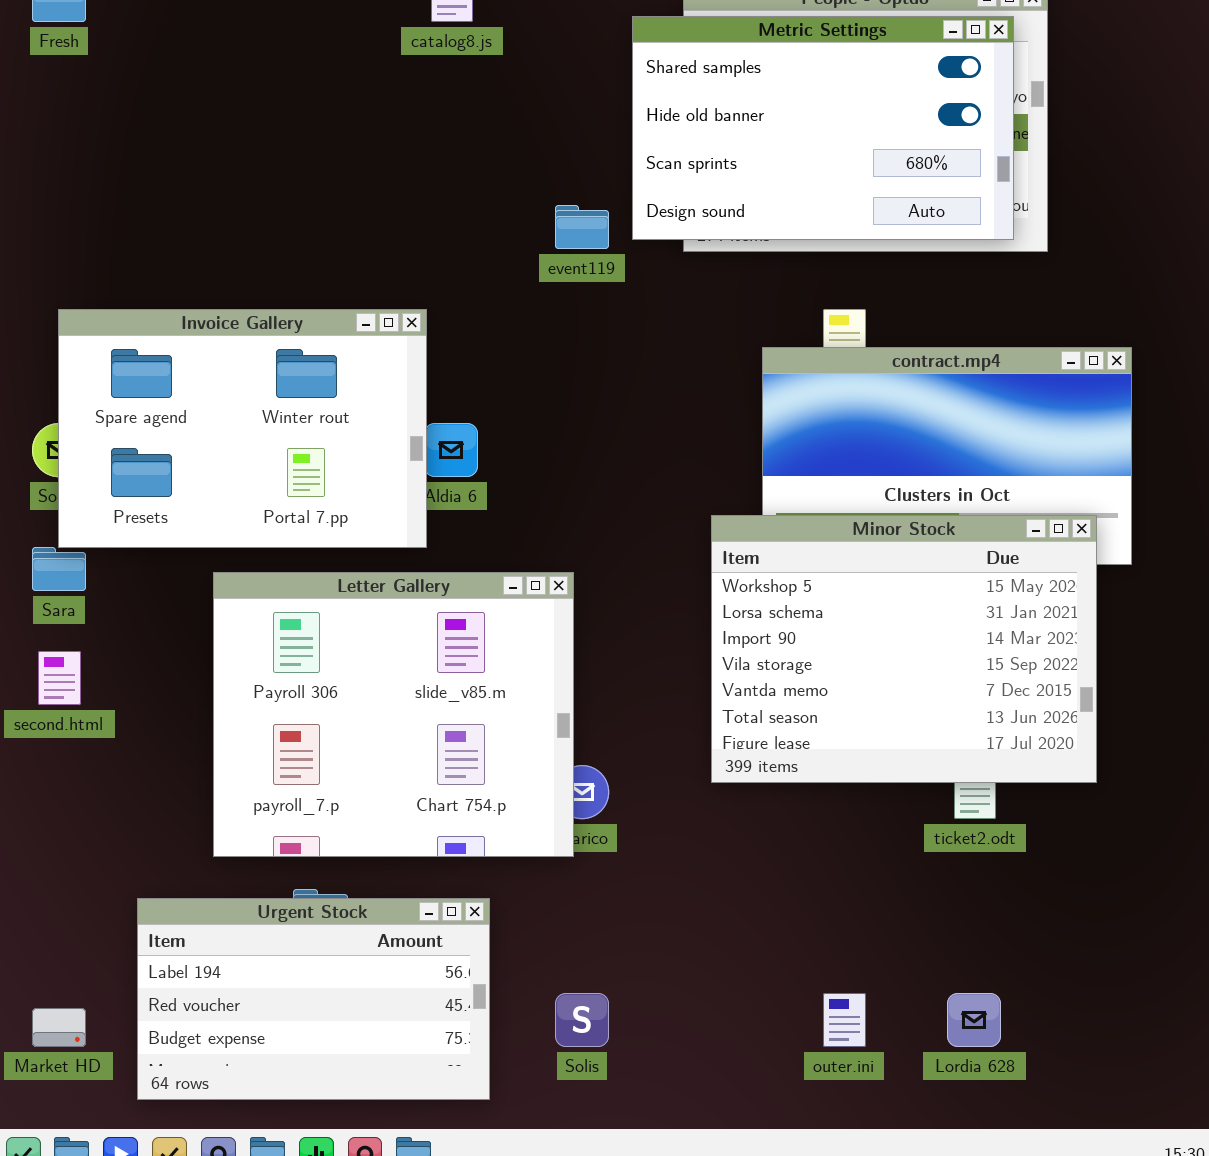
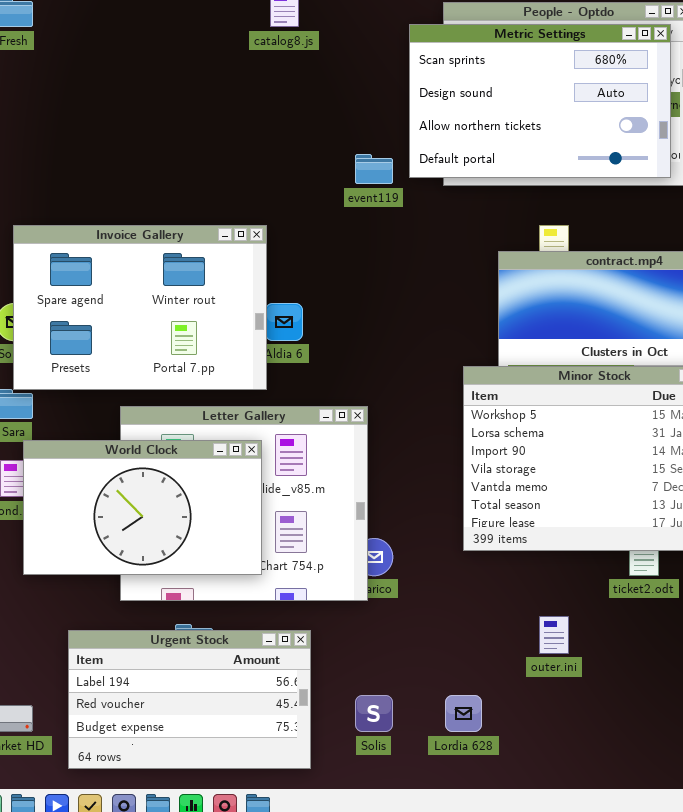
Metric Settings: [632,16,1014,240] -> [409,24,671,178], scrolled down 2 rows
World Clock: none -> [23,440,262,575], opened
outer.ini: [823,993,866,1047] -> [539,616,569,654], moved
Lordia 628: [947,993,1001,1047] -> [445,695,482,732], moved

